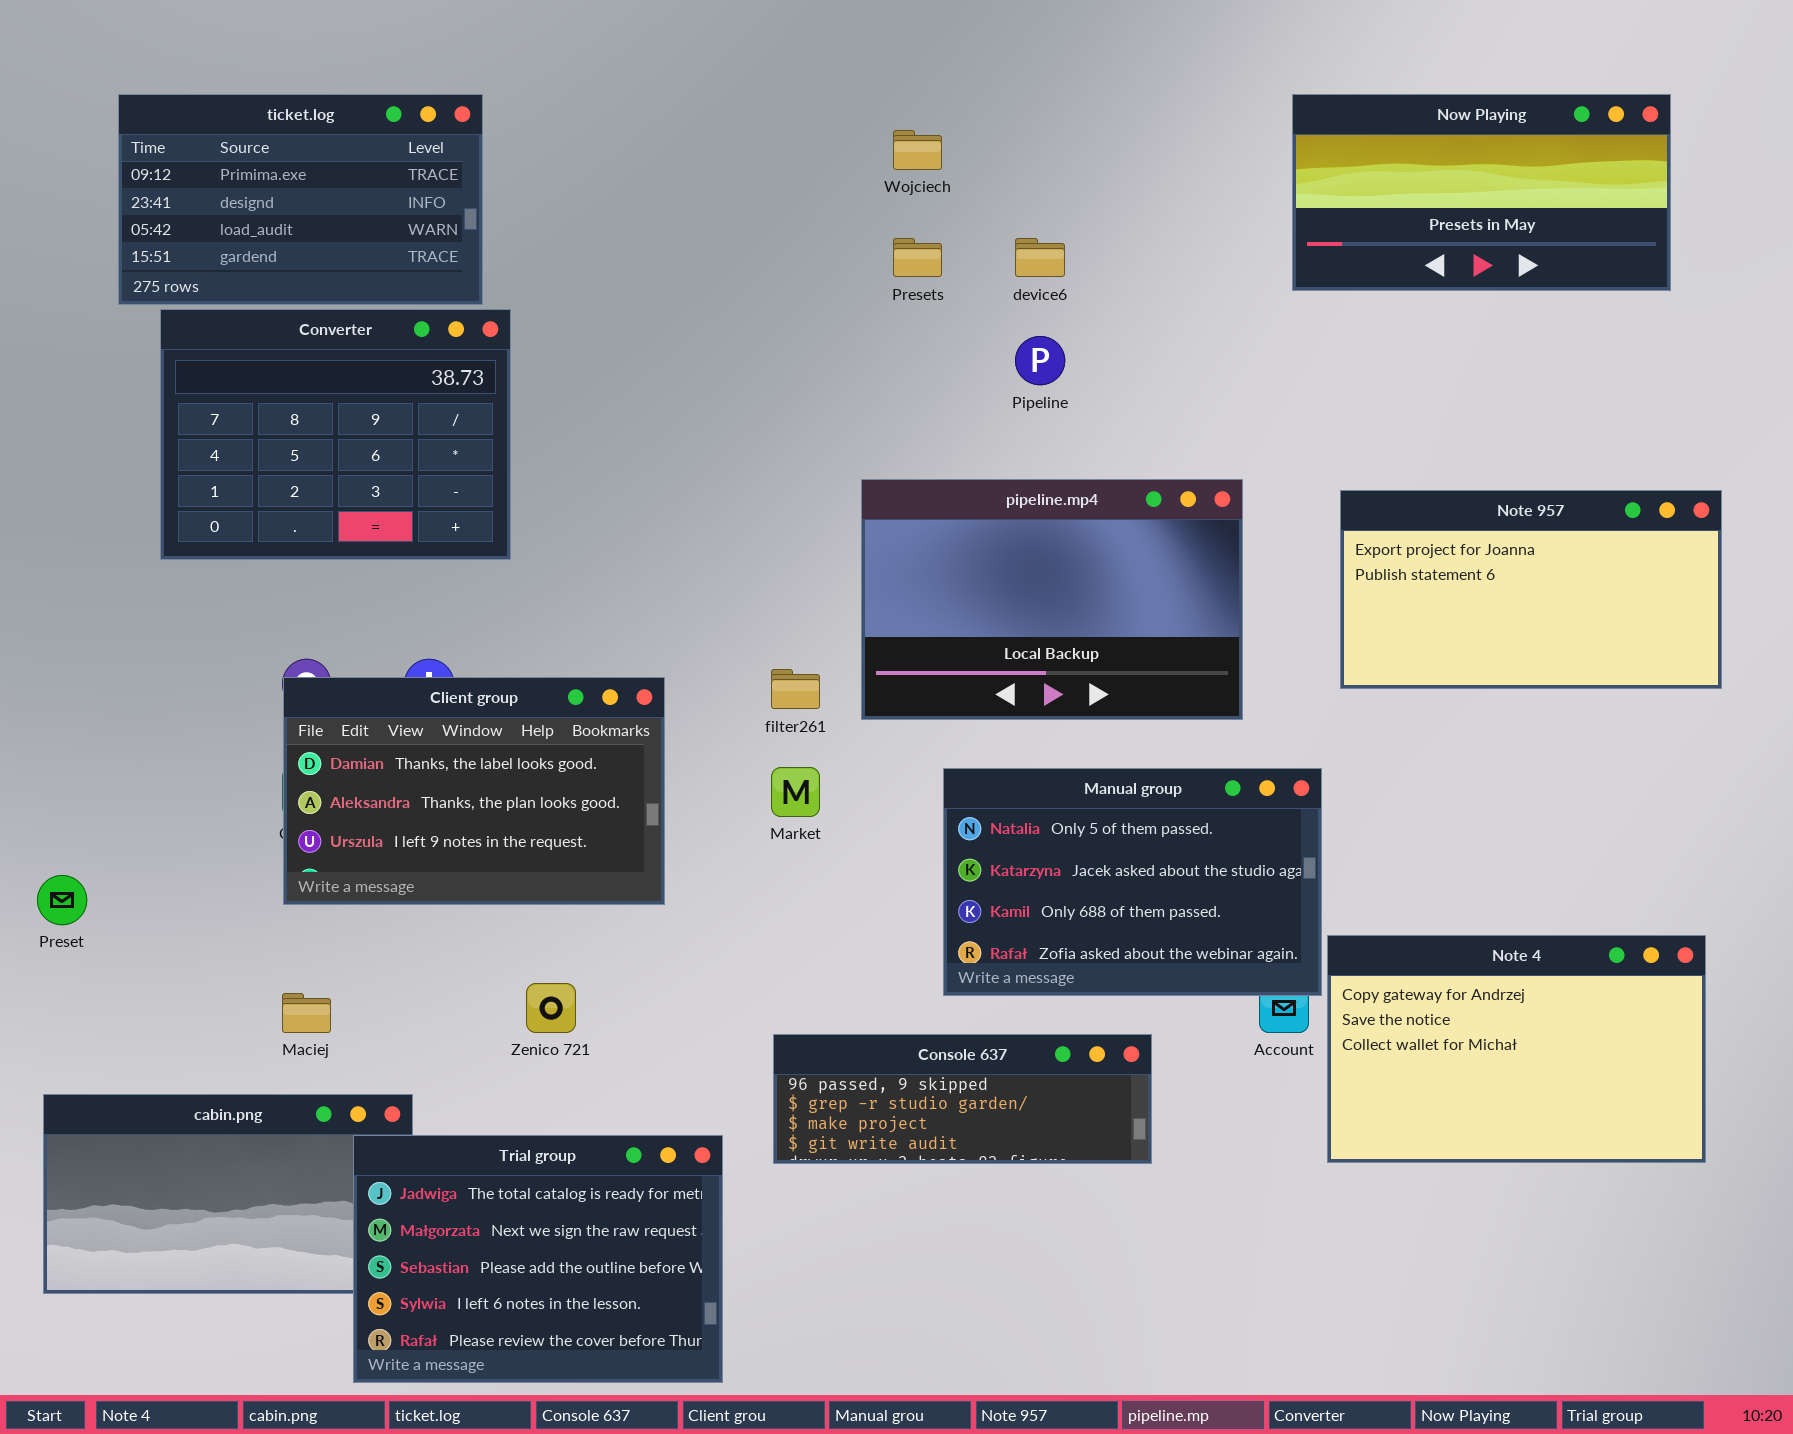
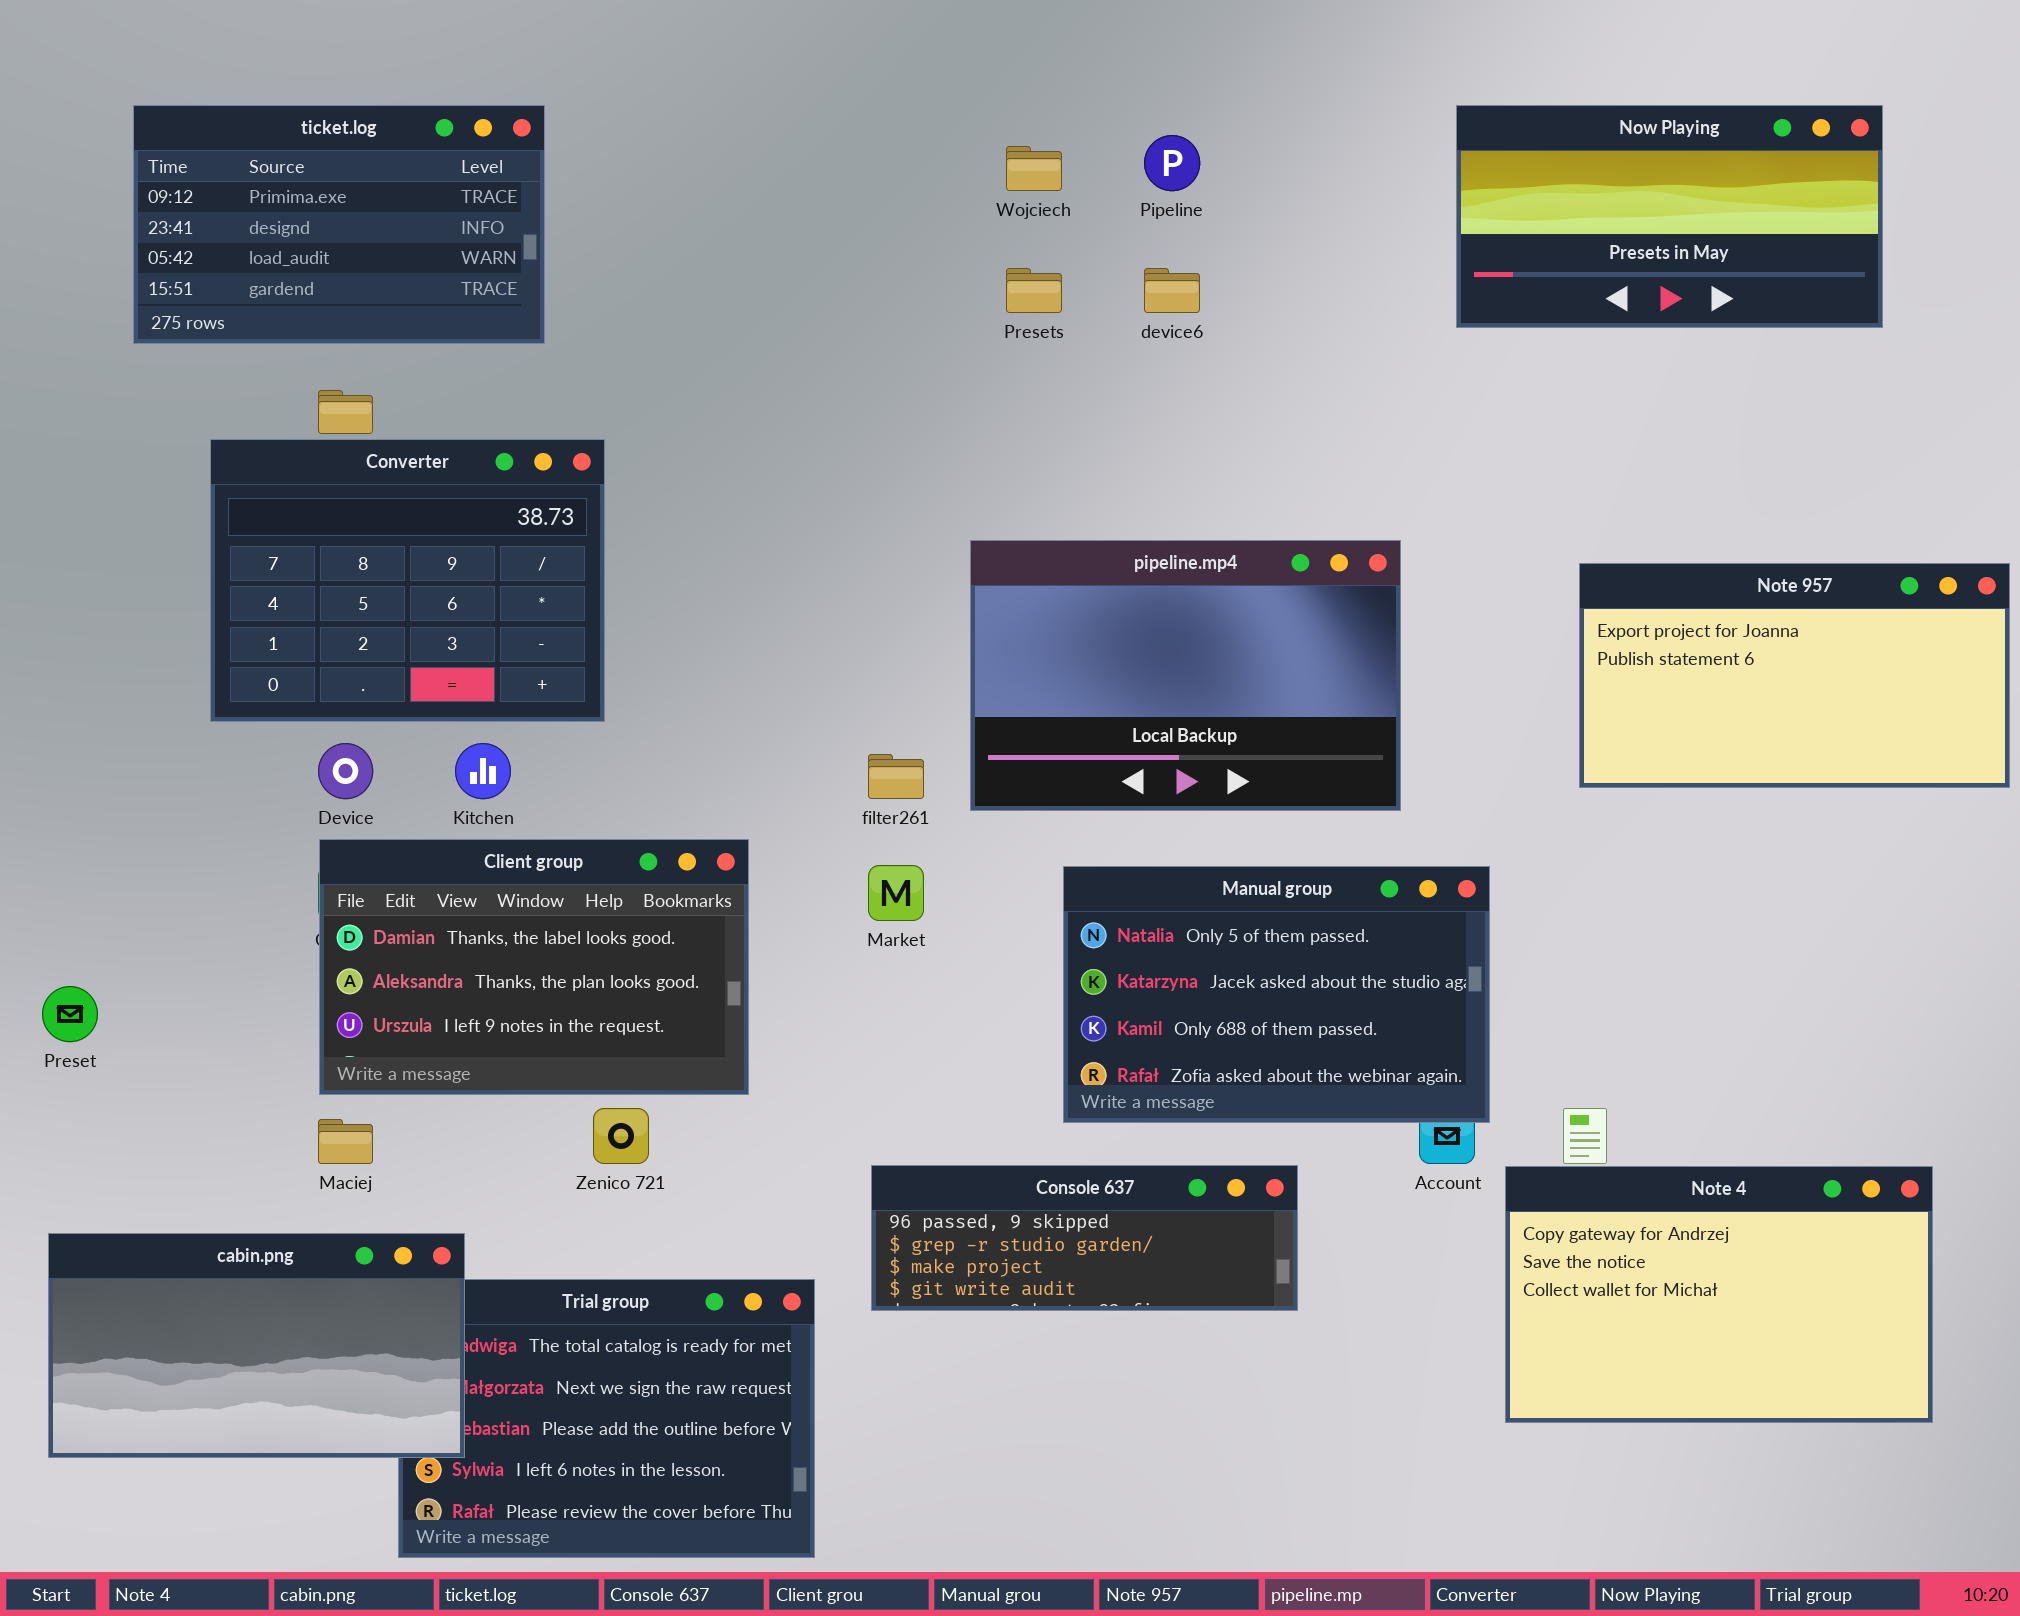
Converter: [160,309,511,560] -> [210,439,605,722], moved
Pipeline: [1015,336,1065,385] -> [1144,135,1200,191], moved
Note 957: [1340,490,1722,689] -> [1579,563,2010,788], moved
Client group: [283,677,665,905] -> [319,839,749,1095], moved
Note 4: [1327,935,1706,1163] -> [1505,1166,1933,1423], moved
cabin.png: [43,1094,413,1294] -> [48,1233,465,1458], raised

